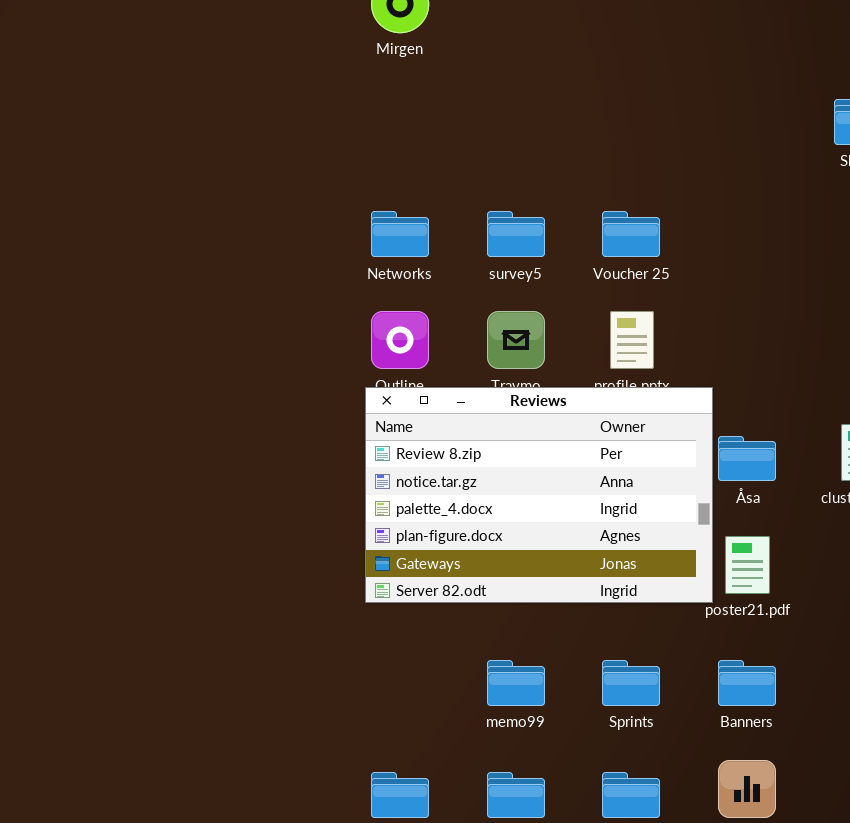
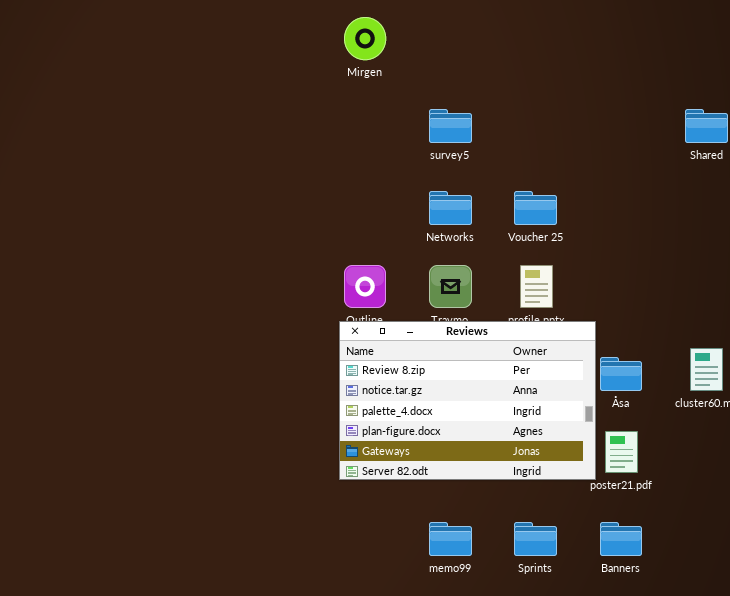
Networks: [371,211,429,257] -> [429,191,472,225], moved
survey5: [487,211,545,257] -> [429,109,472,143], moved

